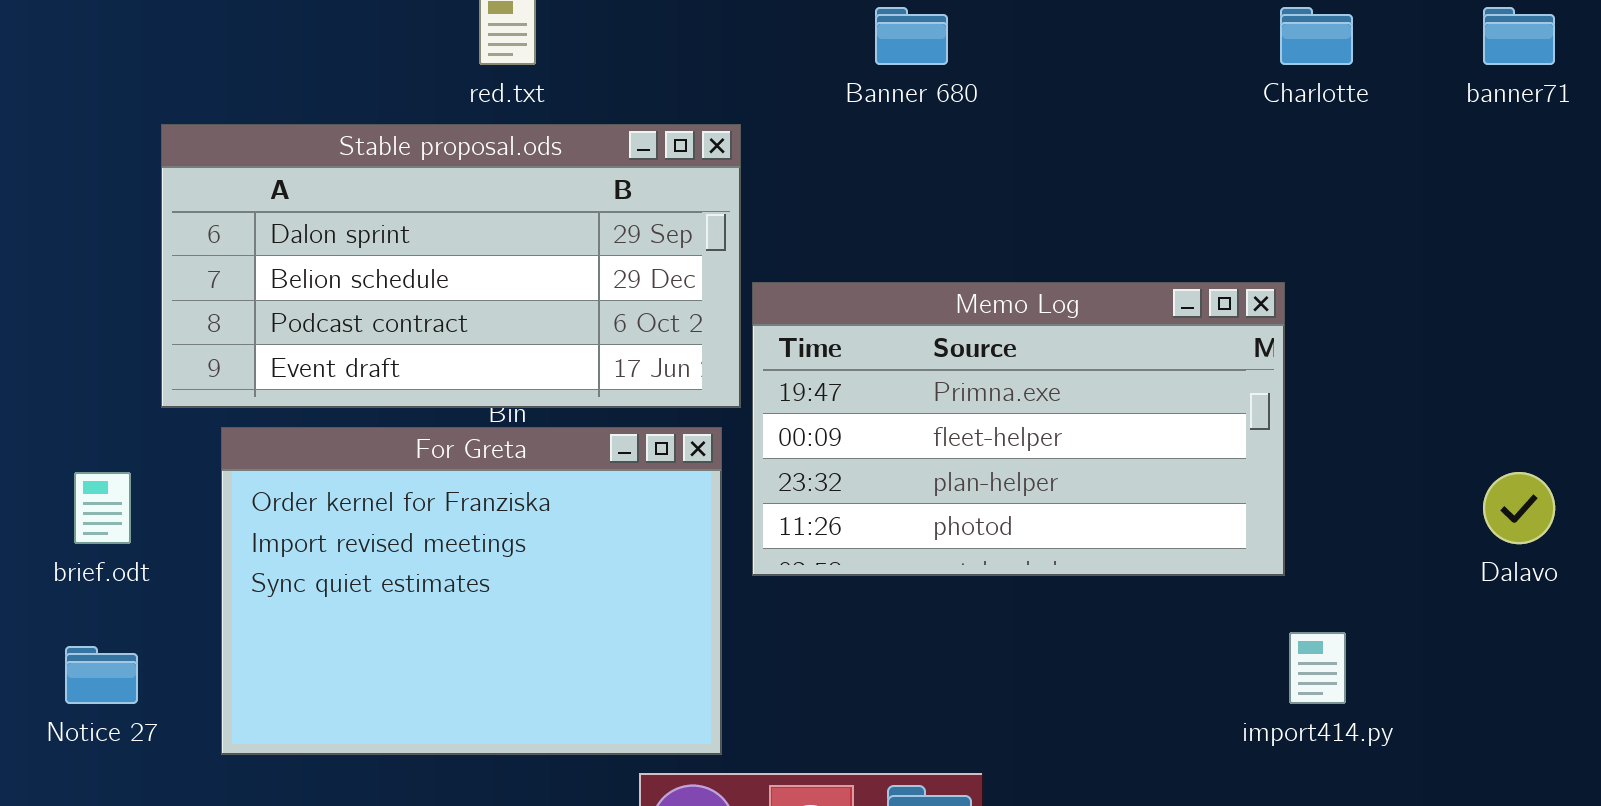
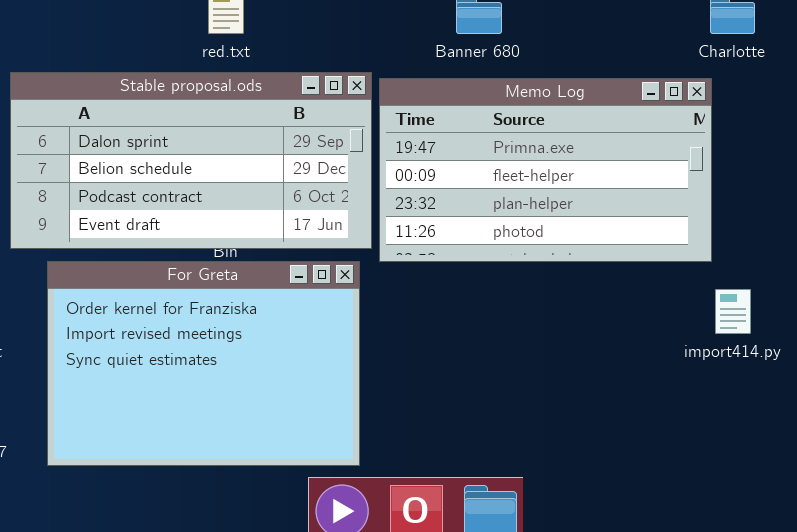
Memo Log: [752,282,1285,576] -> [379,78,712,262], moved
import414.py: [1289,632,1346,704] -> [715,289,751,334], moved

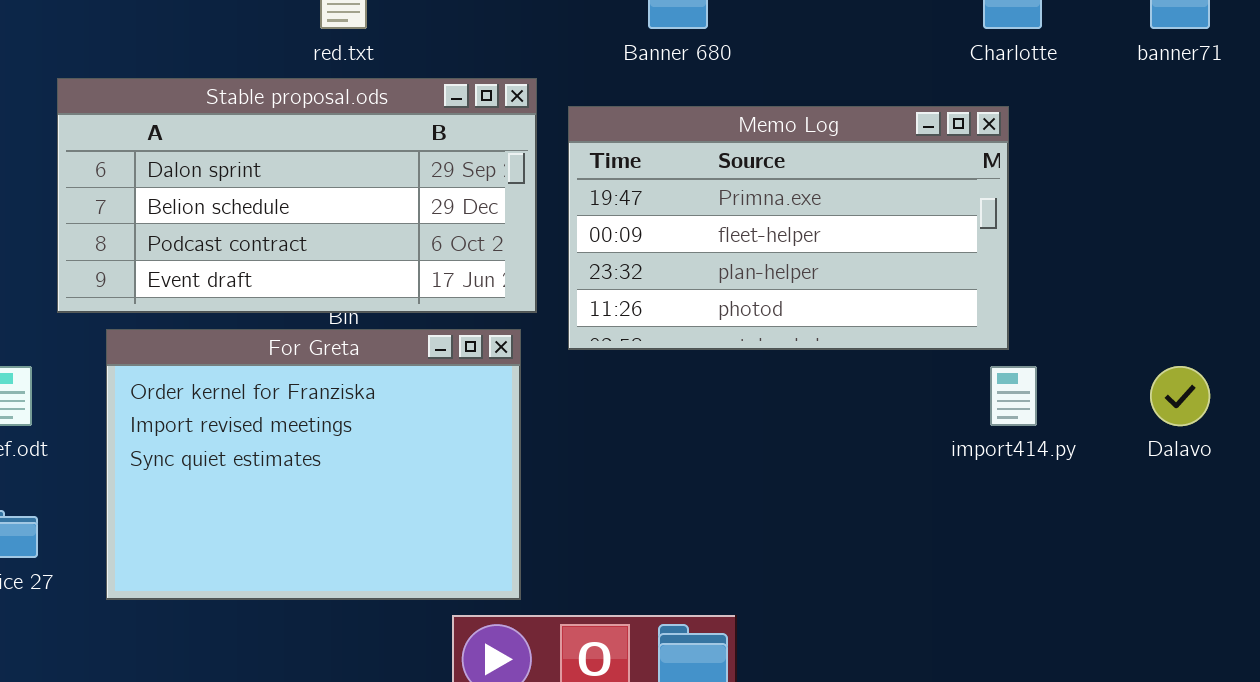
Memo Log: [379,78,712,262] -> [568,106,1009,350], moved

